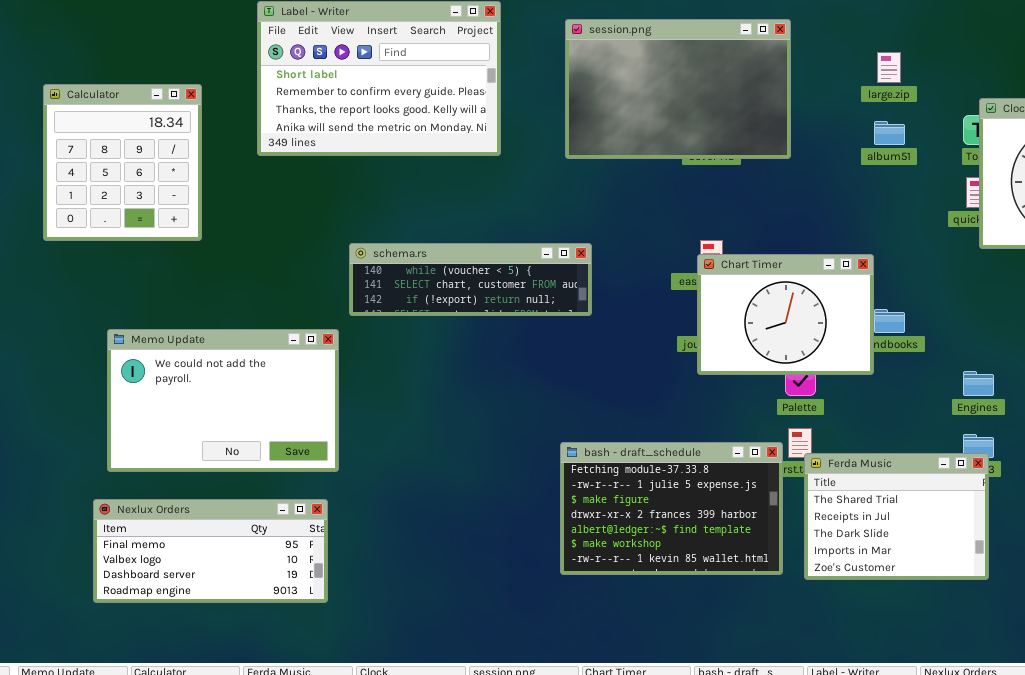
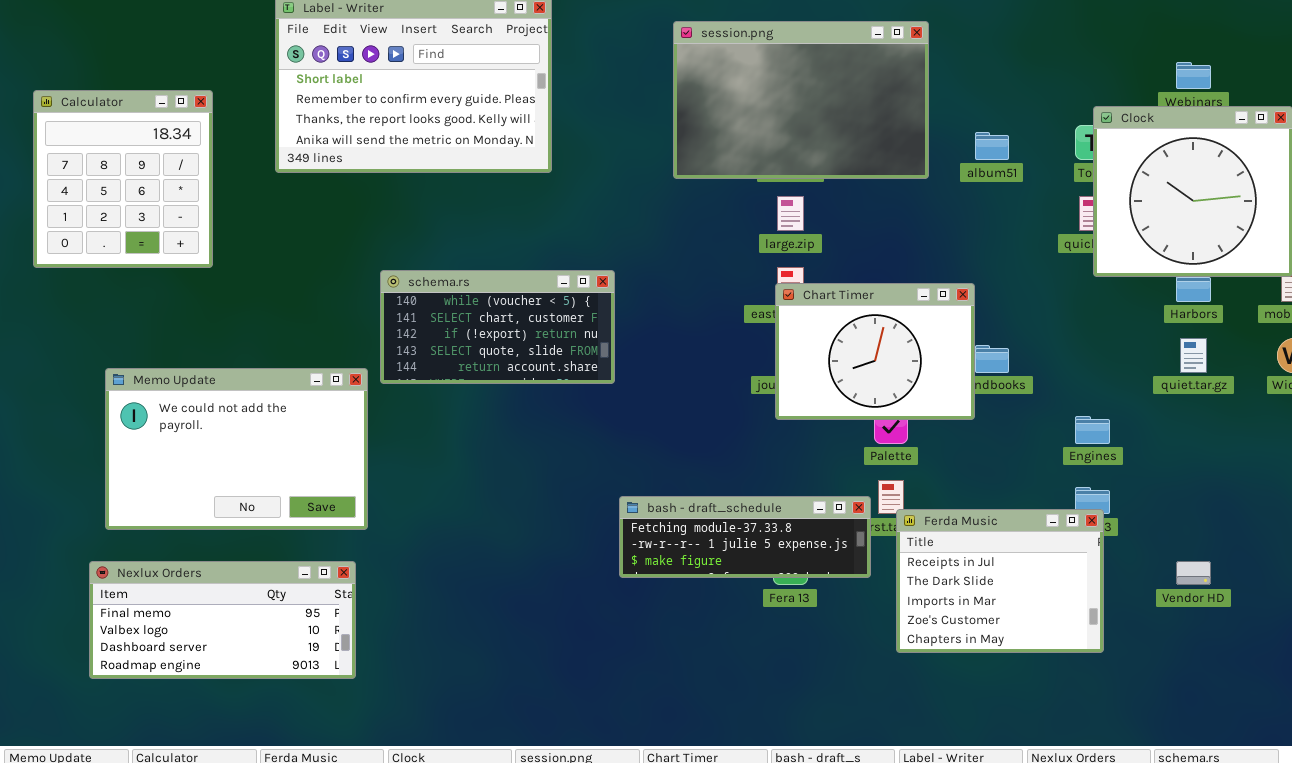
session.png: [565,19,791,159] -> [673,21,929,179], moved
large.zip: [877,52,901,83] -> [777,196,804,231], moved
schema.rs: [349,243,592,316] -> [380,270,615,384], resized
bash - draft_schedule: [560,442,783,575] -> [619,496,871,578], resized
Ferda Music: [804,453,989,580] -> [896,509,1104,653], scrolled down 1 row

